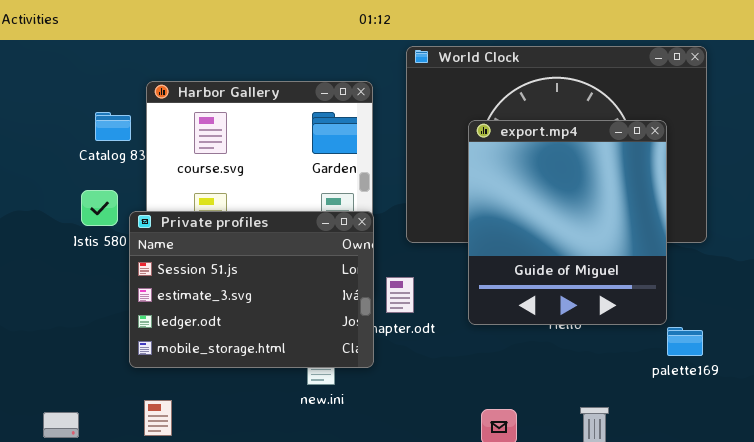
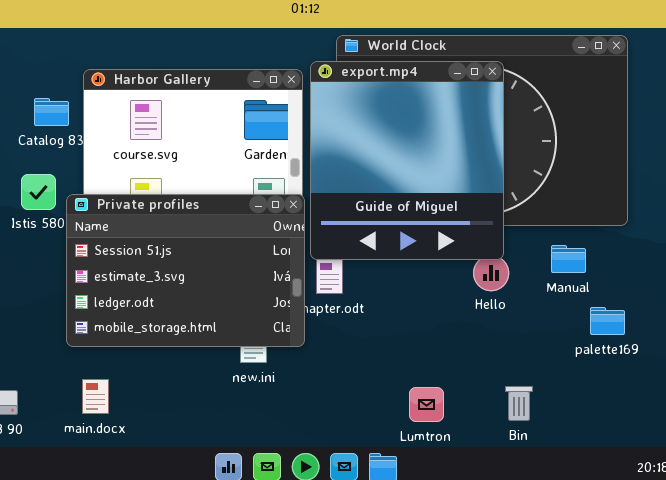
export.mp4: [468,120,667,325] -> [310,61,504,260], moved

